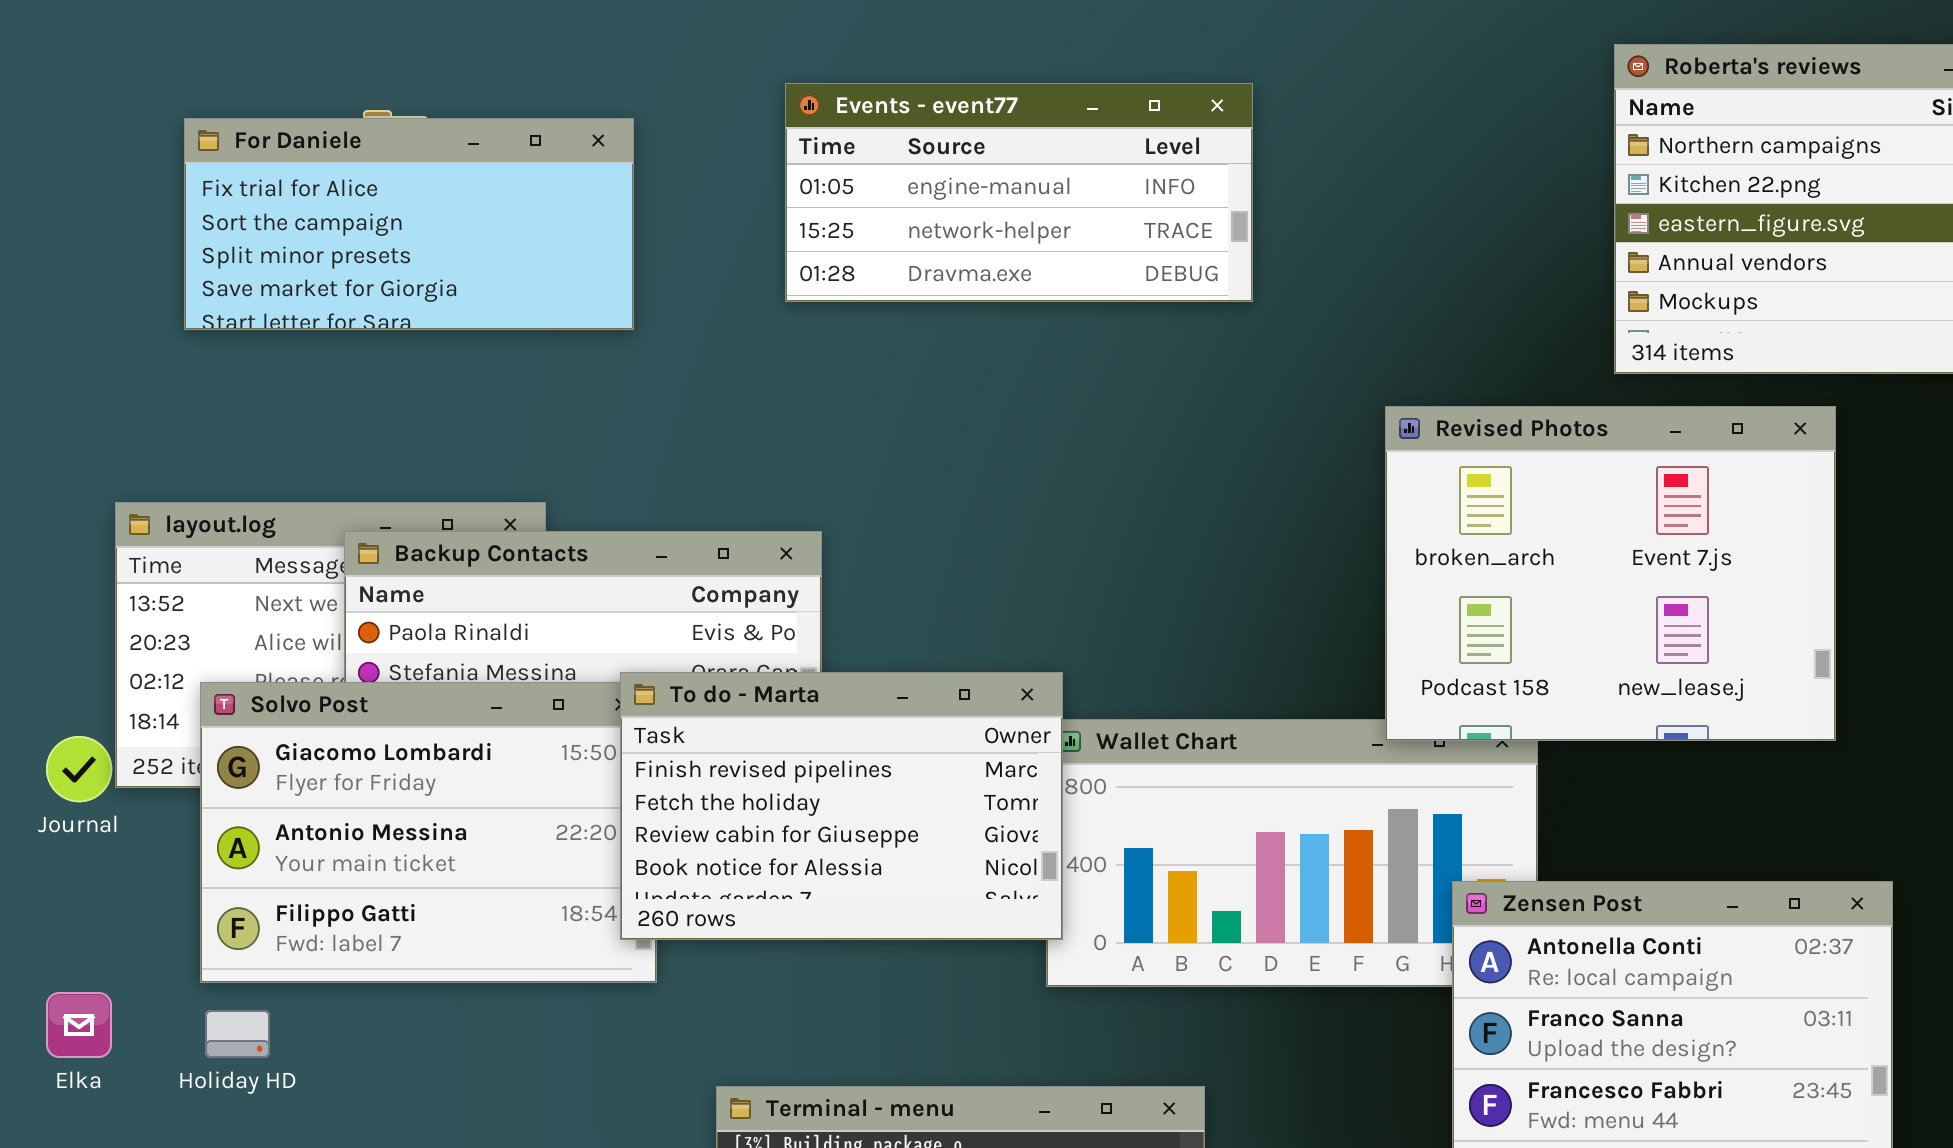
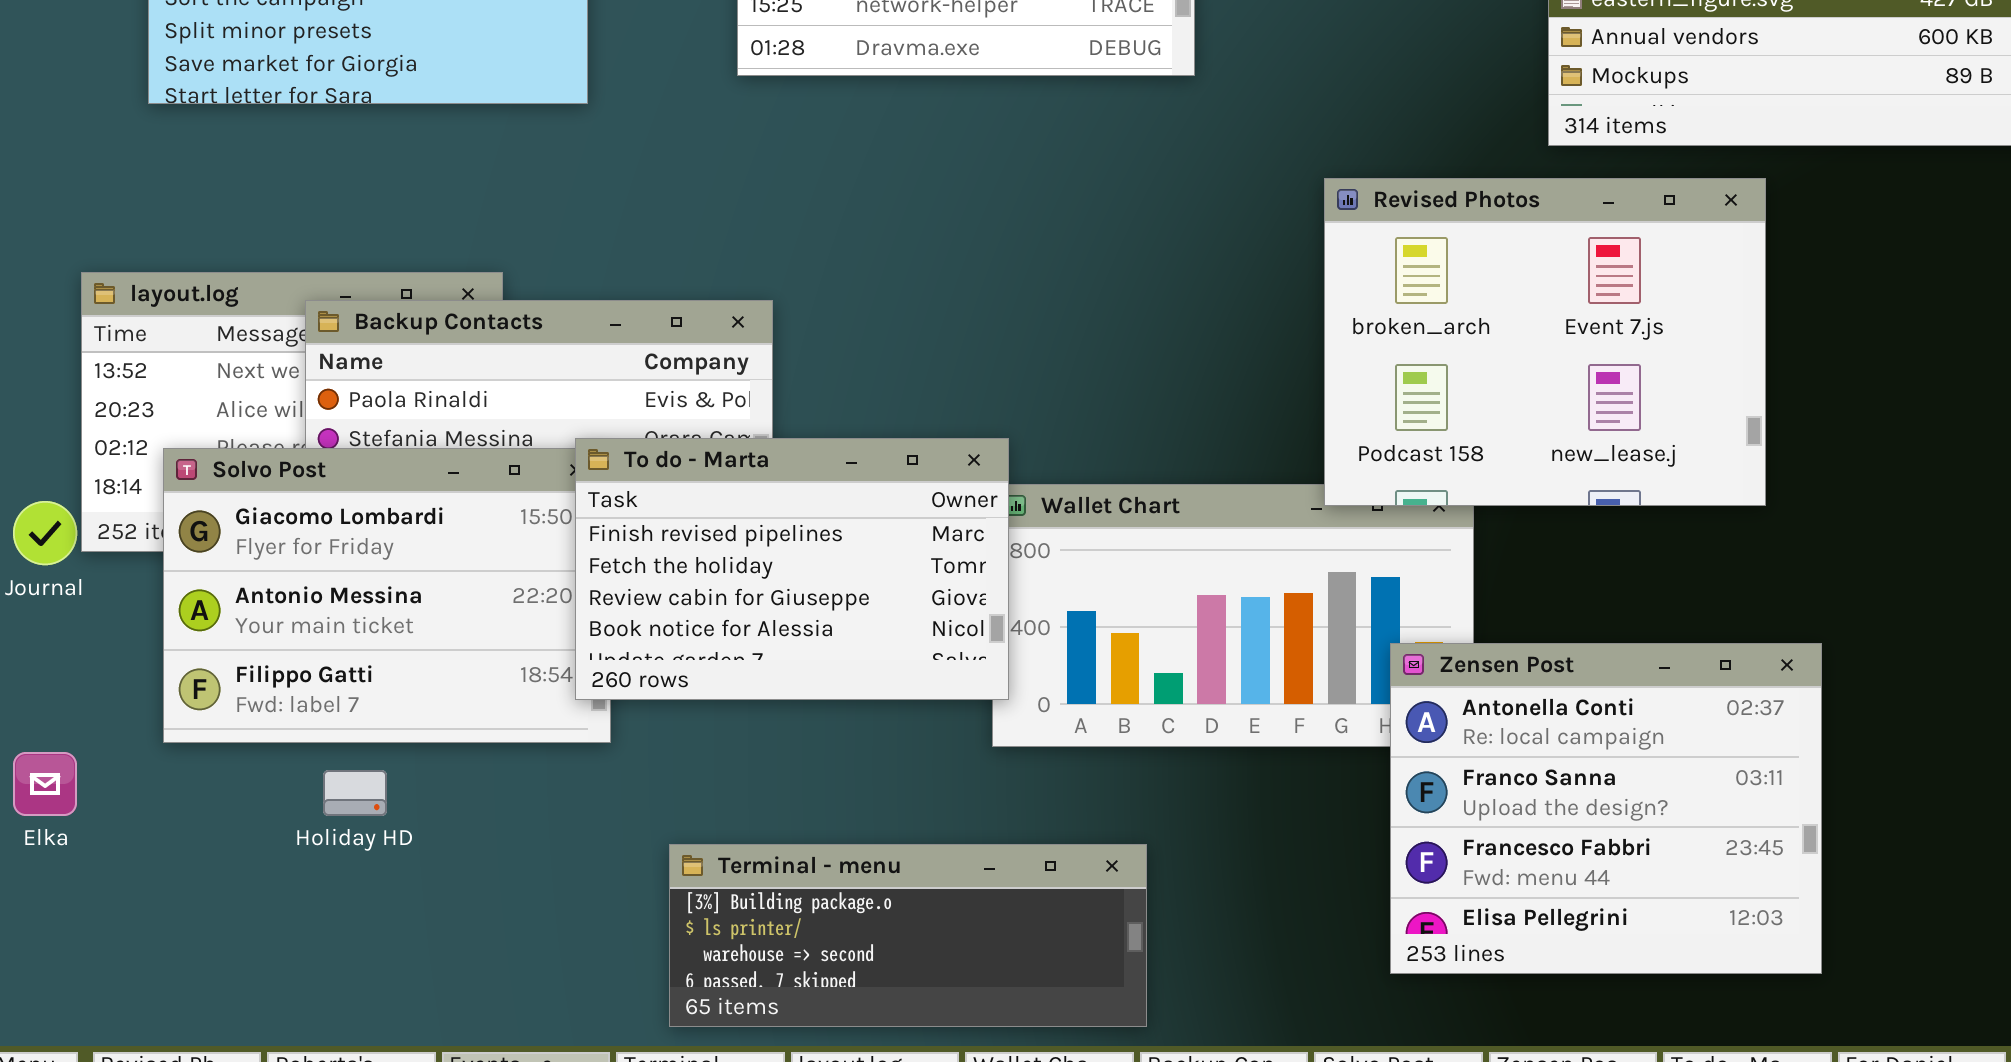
Holiday HD: [205,1010,270,1058] -> [323,770,387,816], moved

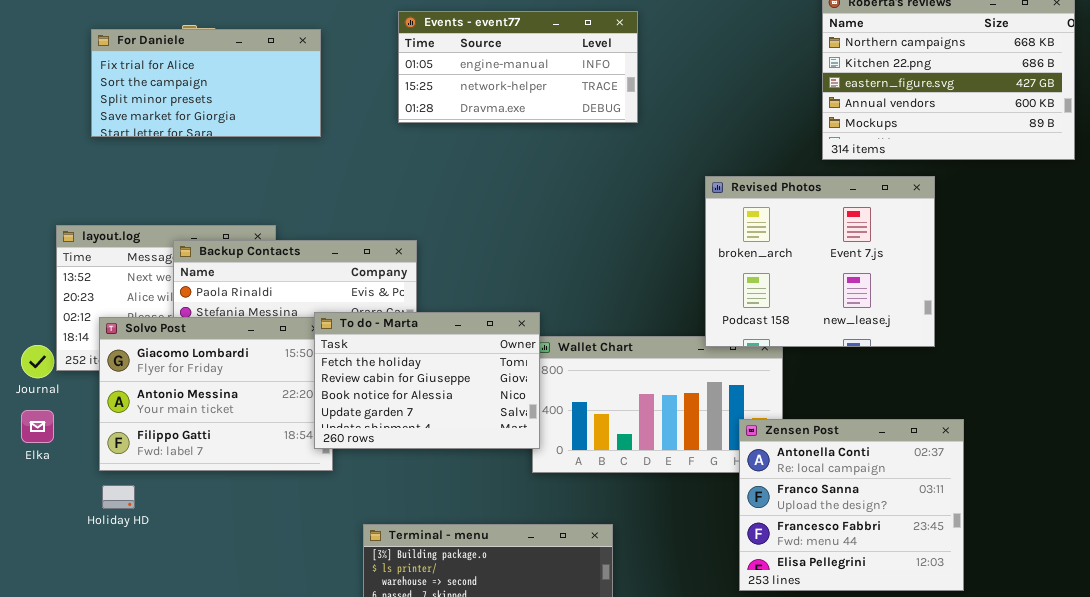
To do - Marta: [575,438,1009,700] -> [314,312,540,449], scrolled down 1 row
Elka: [13,752,77,816] -> [21,410,54,443], moved
Holiday HD: [323,770,387,816] -> [102,485,135,509], moved

